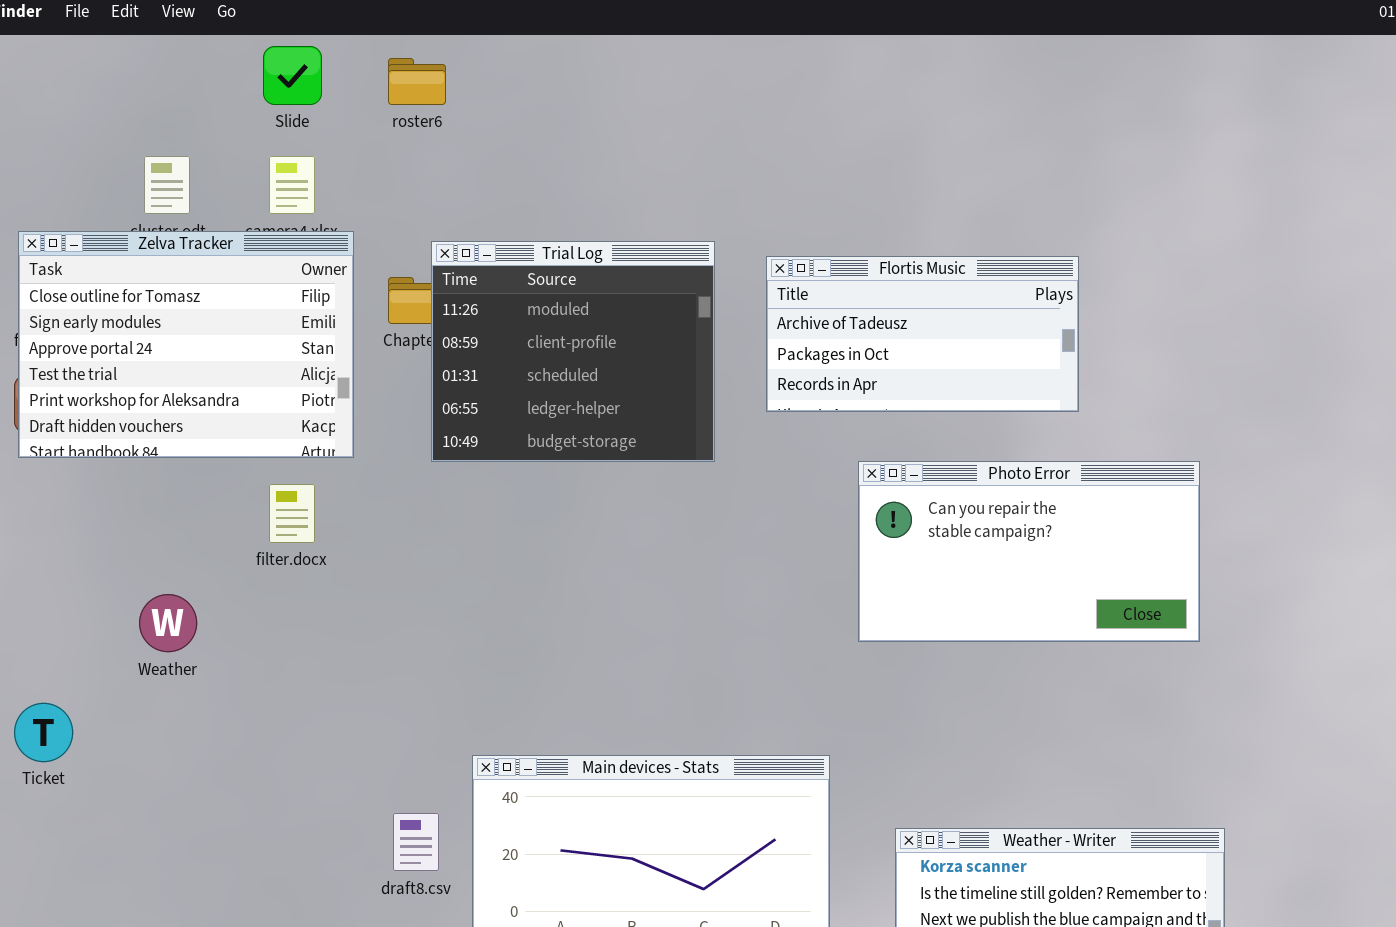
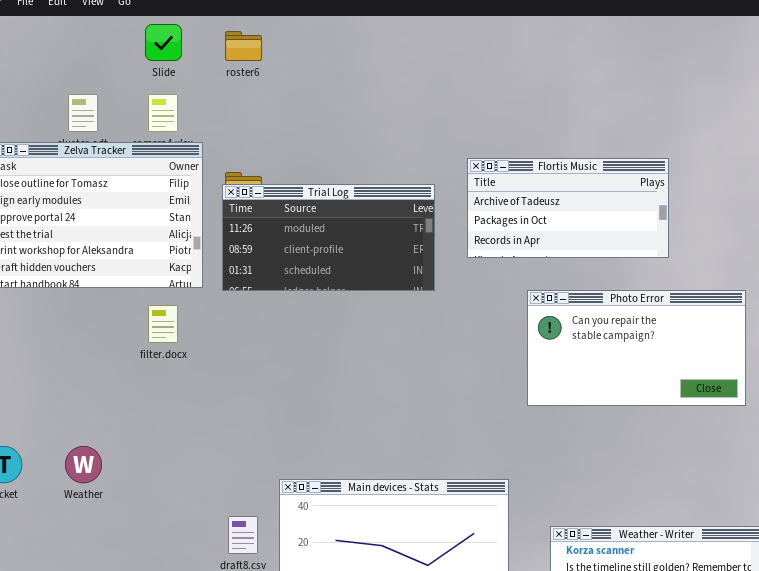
Trial Log: [431,241,715,462] -> [222,184,435,291], resized
Weather: [139,594,197,652] -> [65,446,102,483], moved

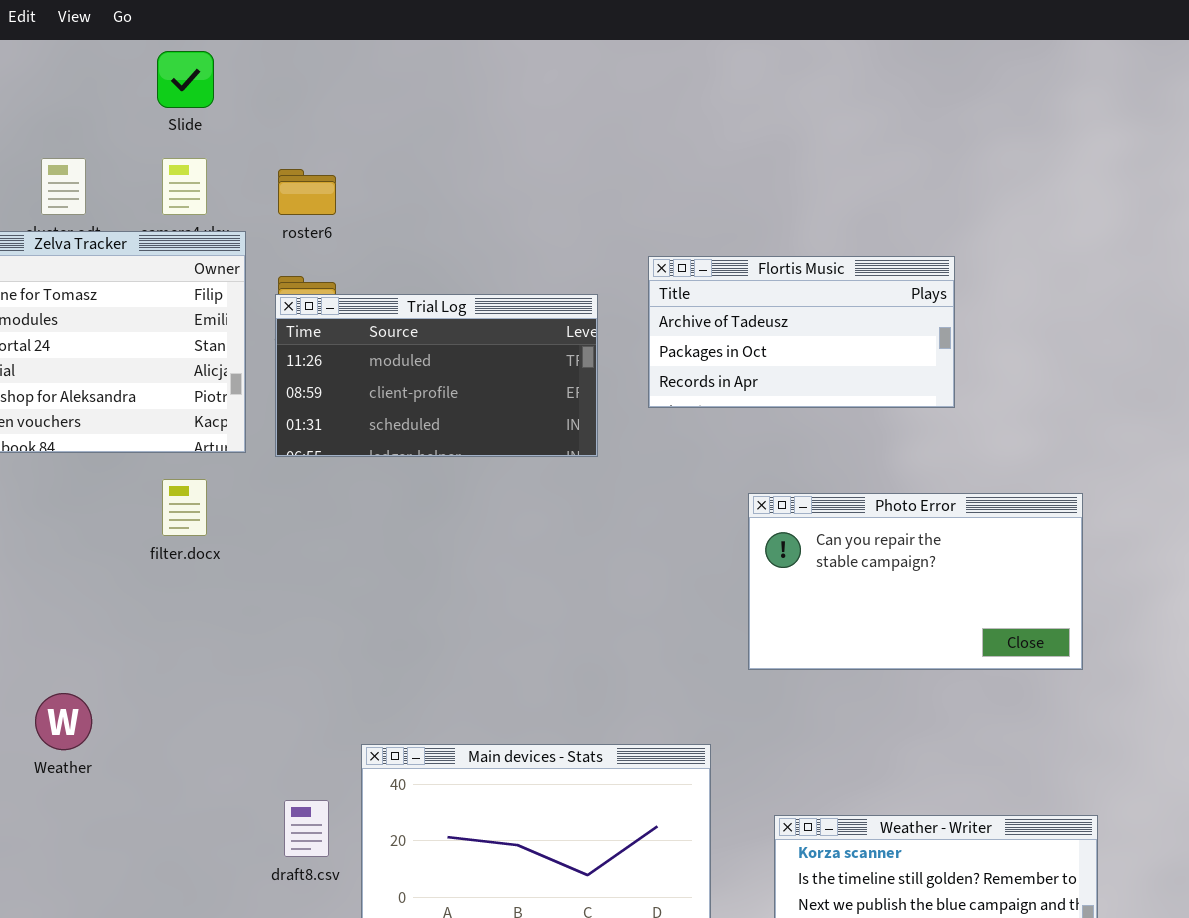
roster6: [225,31,262,61] -> [278,169,336,215], moved
Photo Error: [527,290,746,406] -> [748,493,1083,670], moved

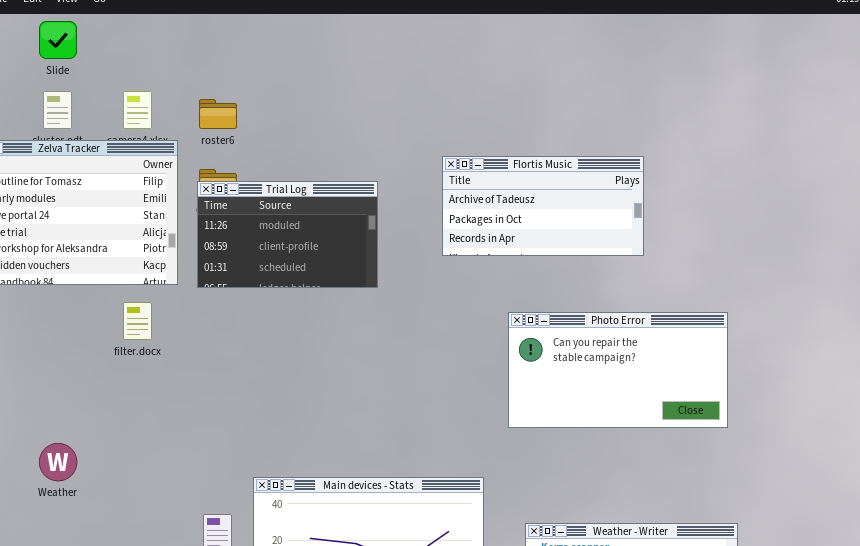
Slide: [157,51,214,108] -> [39,21,77,59], moved
Trial Log: [275,294,598,457] -> [197,181,378,288], resized

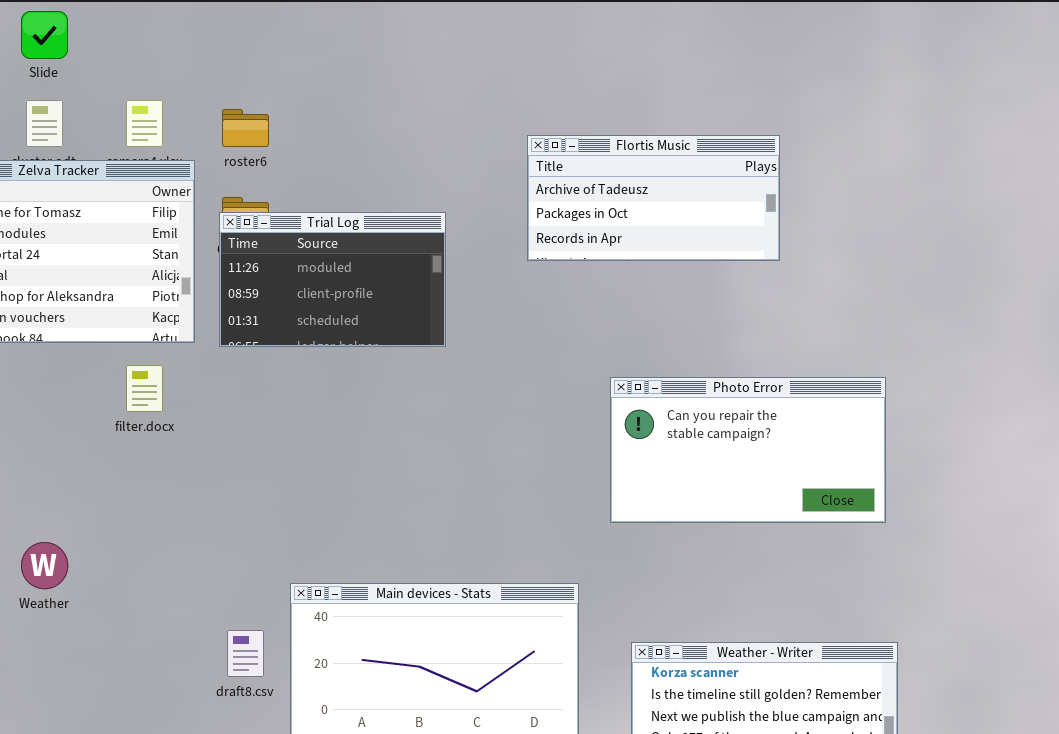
Flortis Music: [442,156,644,256] -> [527,135,780,261], moved

